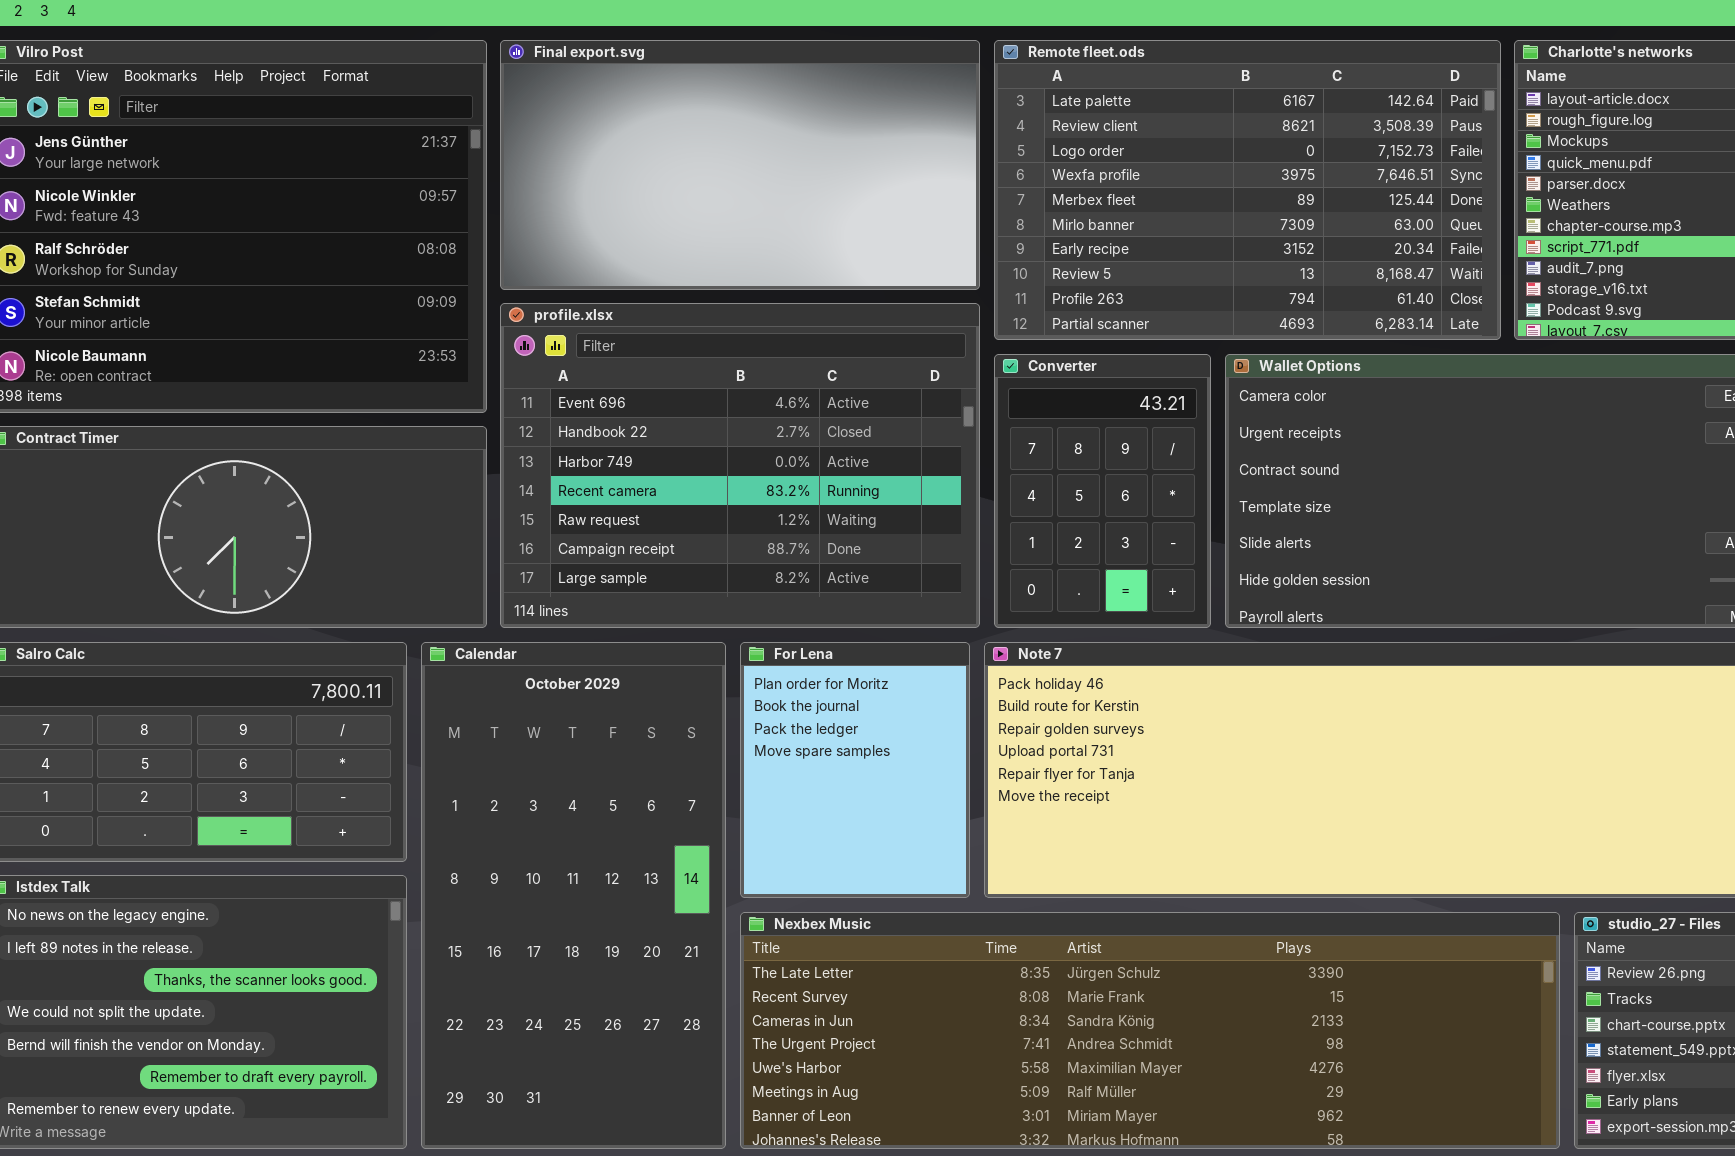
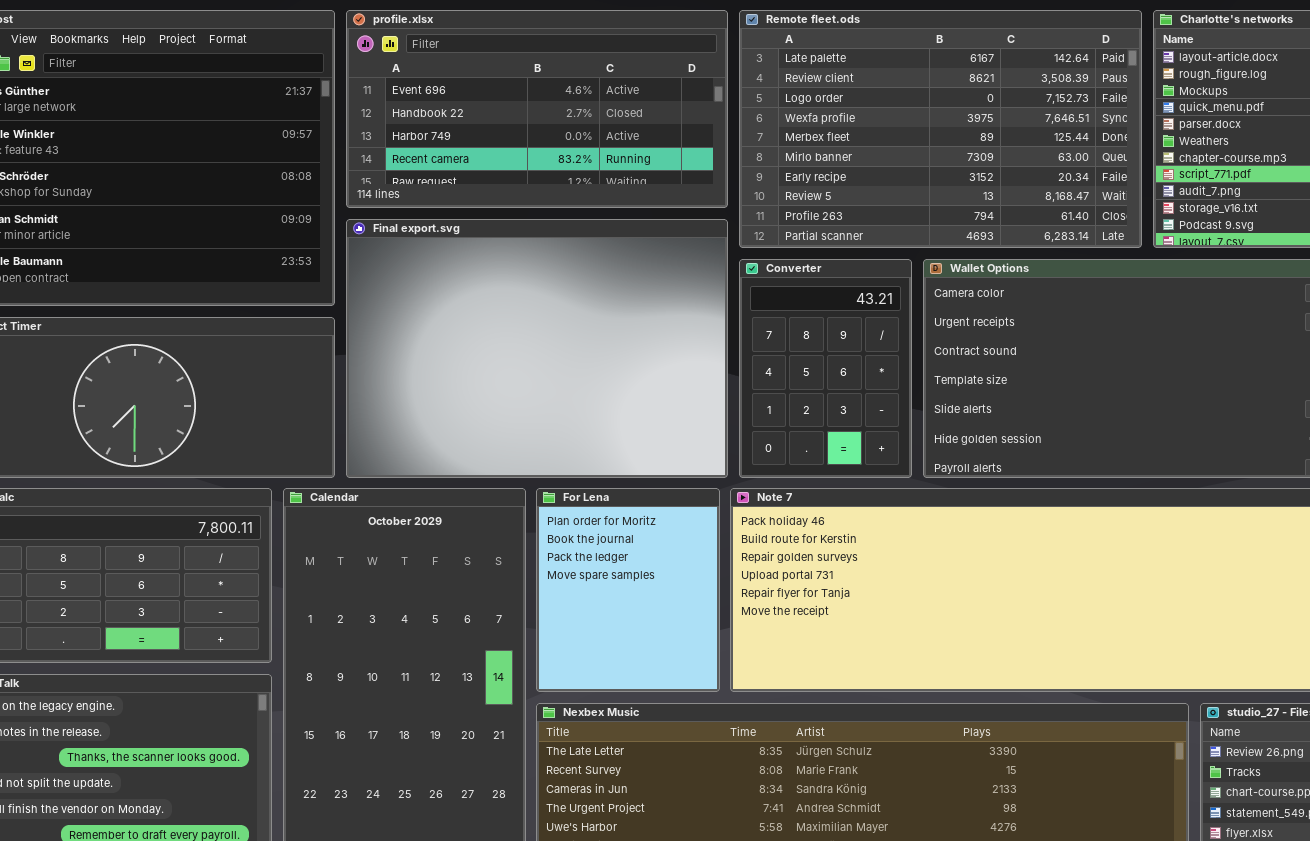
Final export.svg: [500,40,980,290] -> [346,219,728,478], moved, resized
profile.xlsx: [500,303,980,628] -> [346,10,728,208], moved, resized

